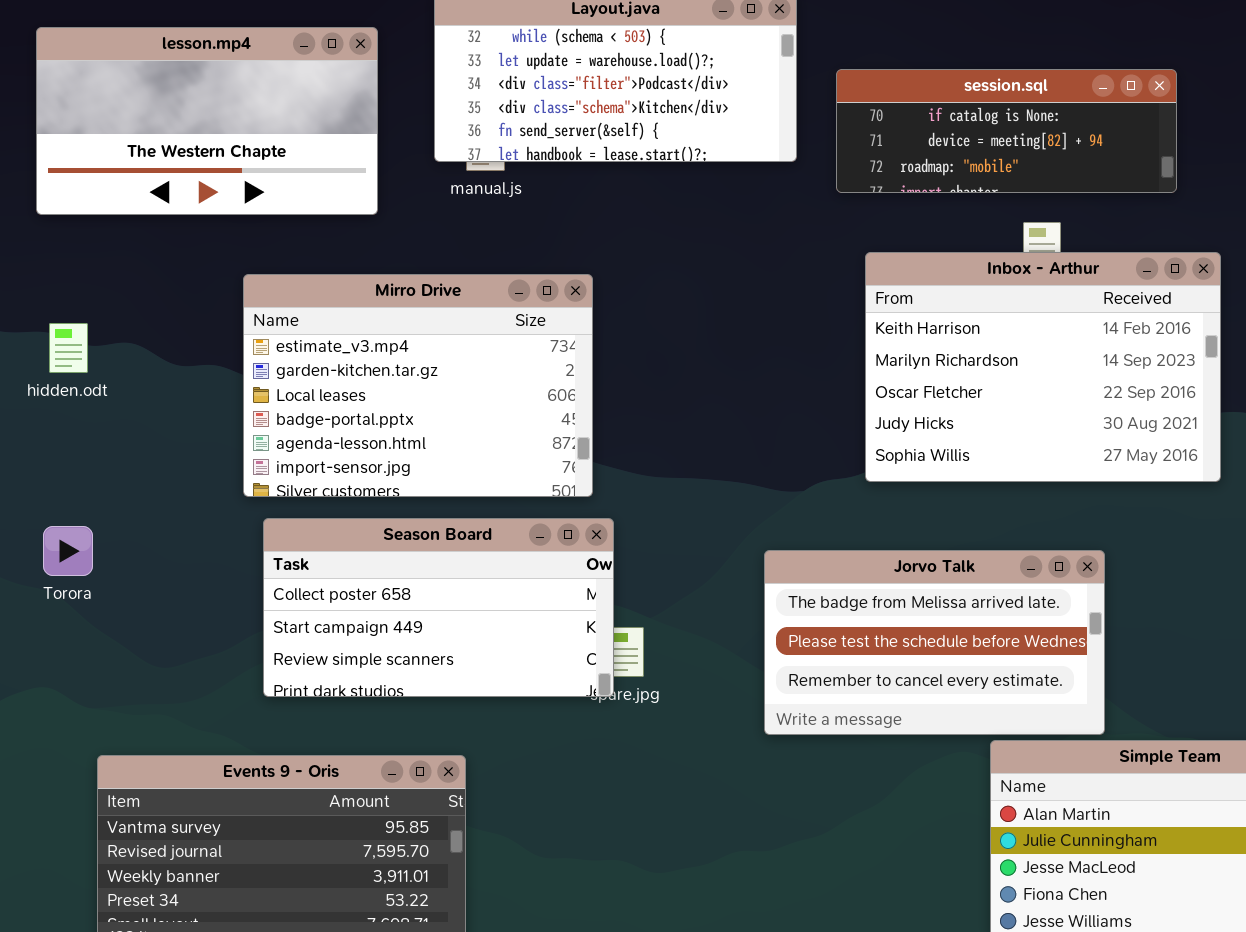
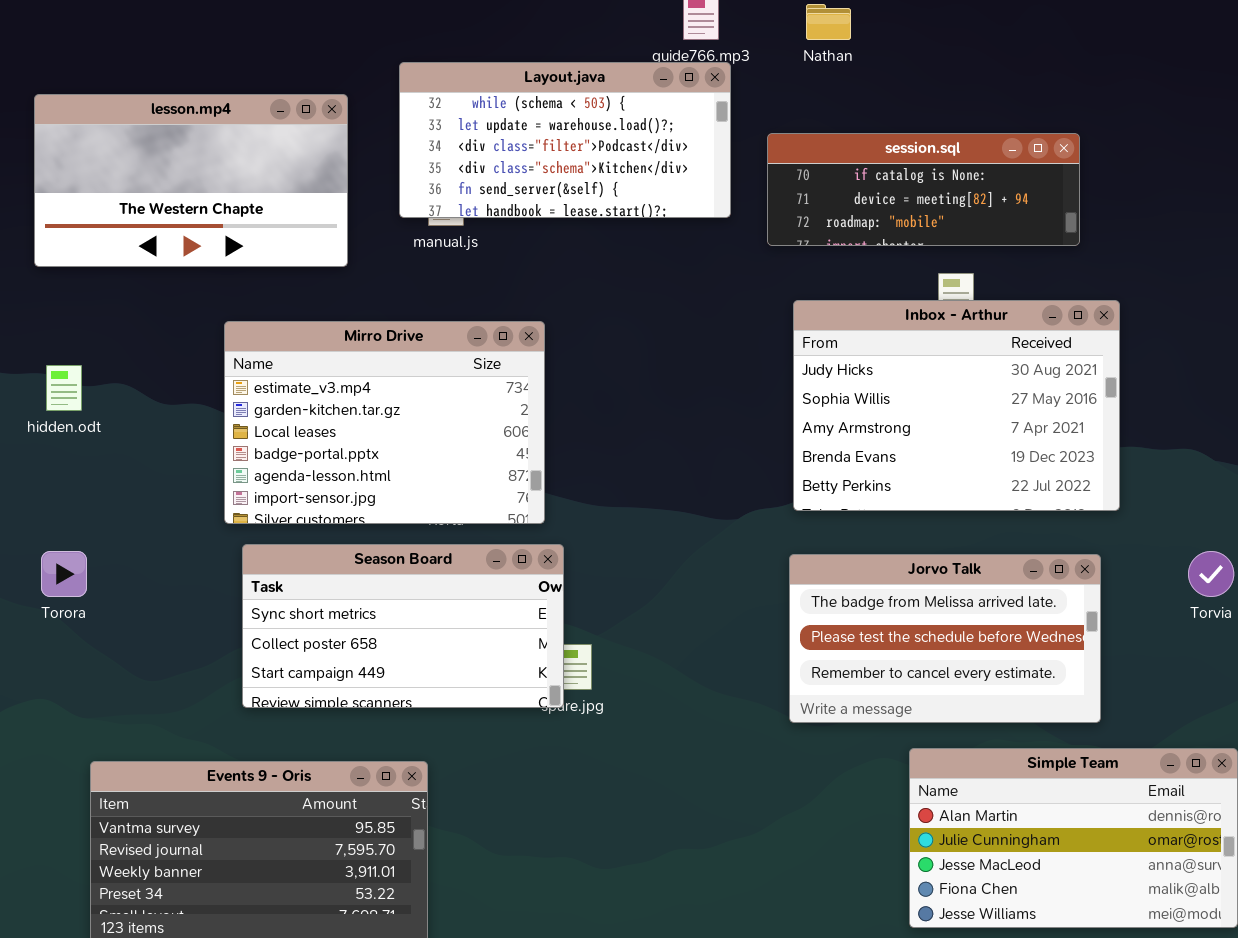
Inbox - Arthur: [865,252,1221,482] -> [793,300,1120,511], scrolled down 3 rows
Season Board: [263,518,614,697] -> [242,544,564,708], scrolled up 1 row
Jorvo Talk: [764,550,1105,735] -> [789,554,1101,723], moved

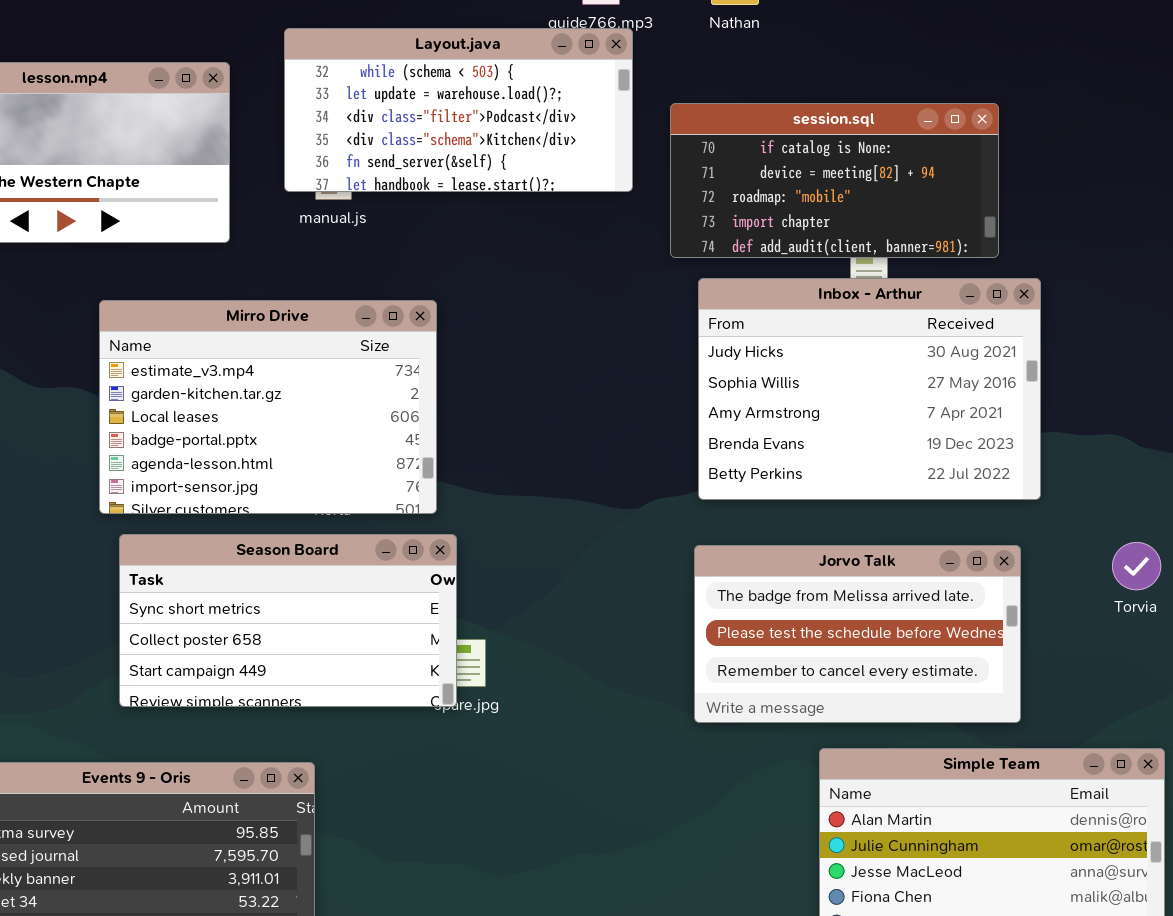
session.sql: [767,133,1080,246] -> [670,103,999,258], resized

